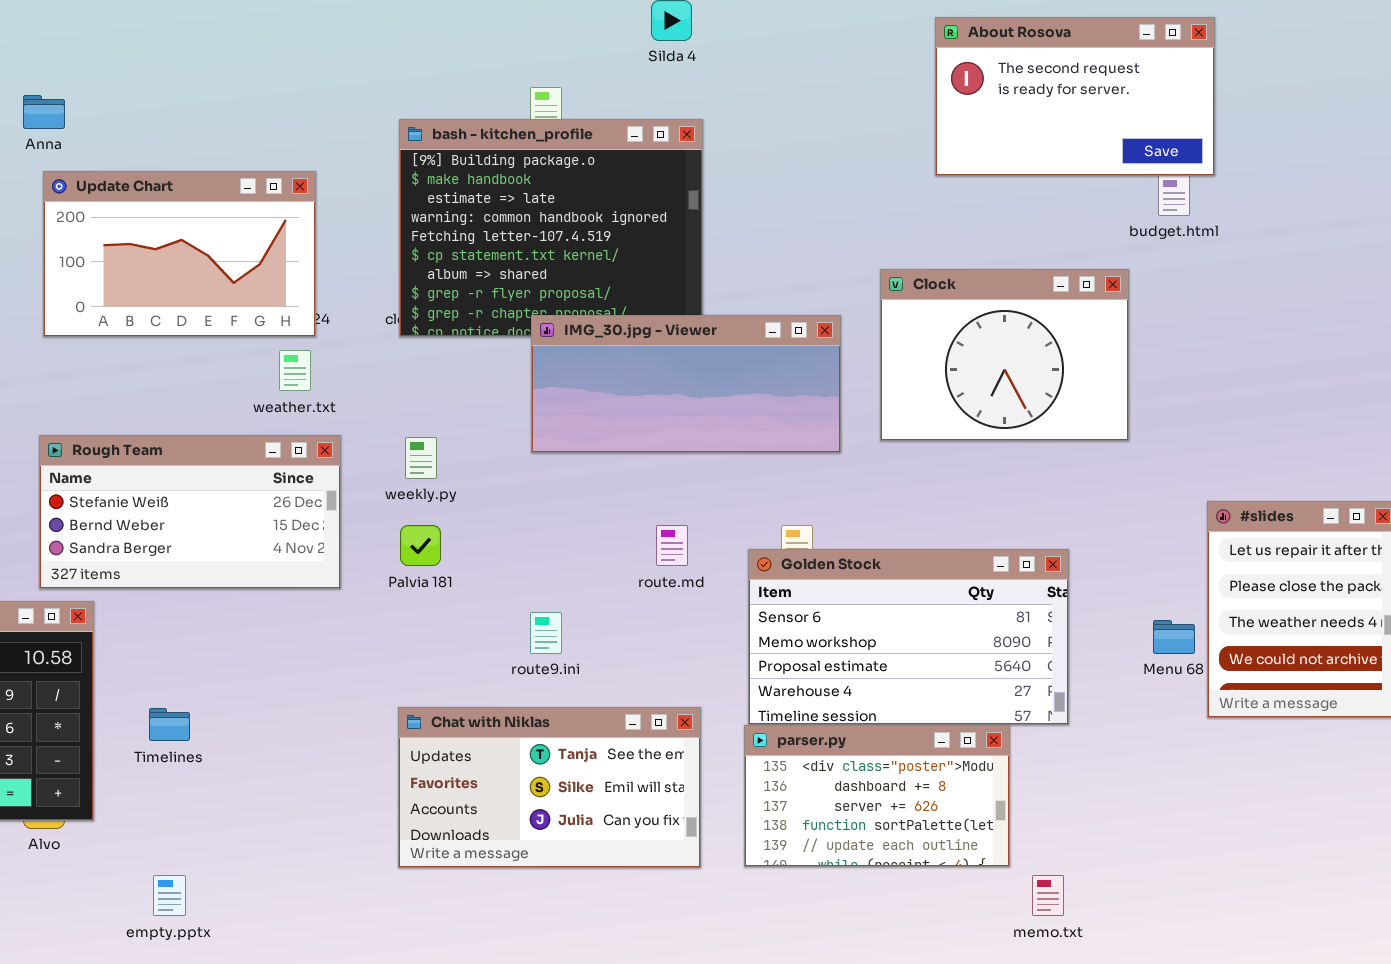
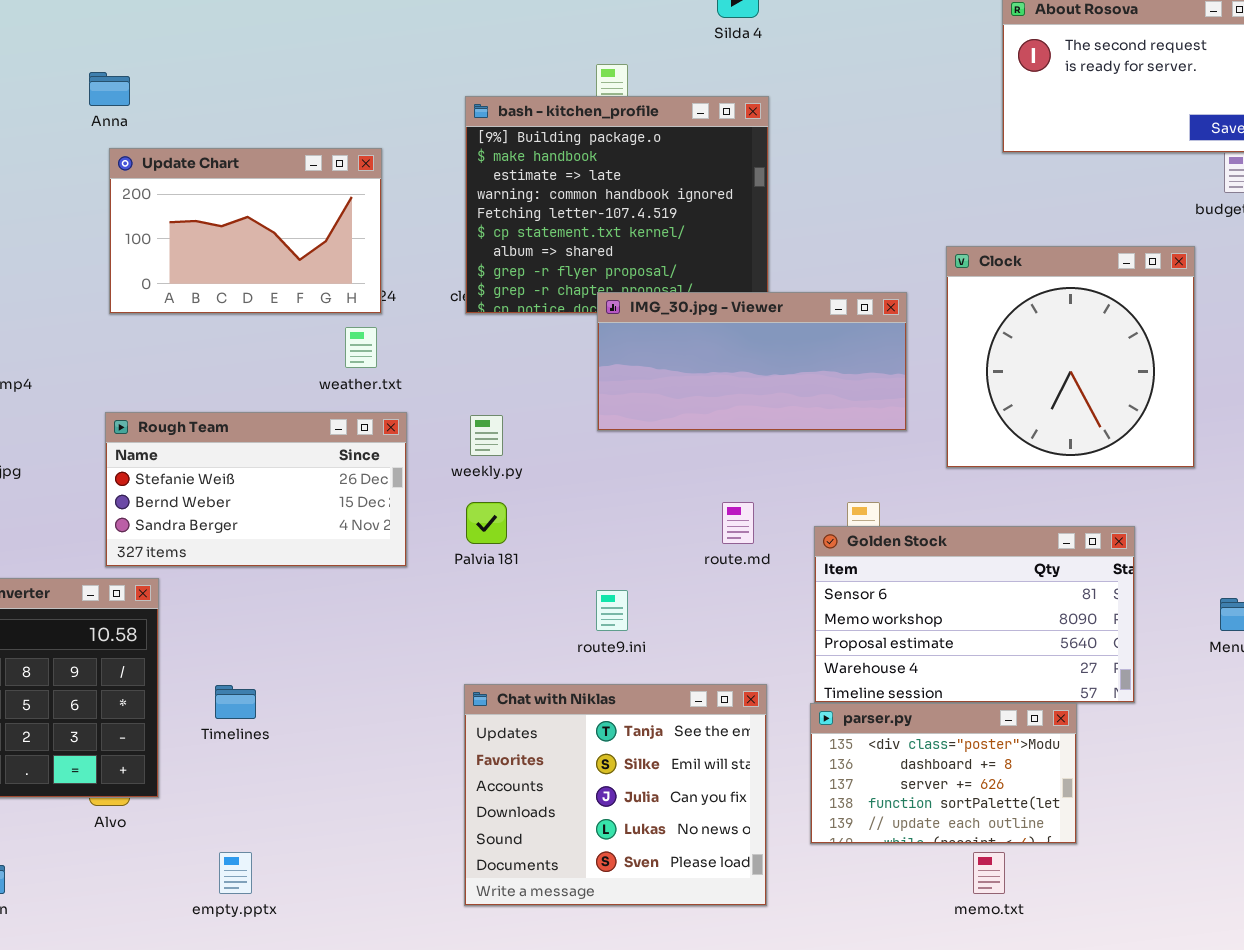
Clock: [880,269,1129,441] -> [946,246,1195,468], resized
Chat with Niklas: [398,707,701,868] -> [464,684,767,906], resized
memo.txt: [1032,875,1064,916] -> [973,852,1005,894], moved

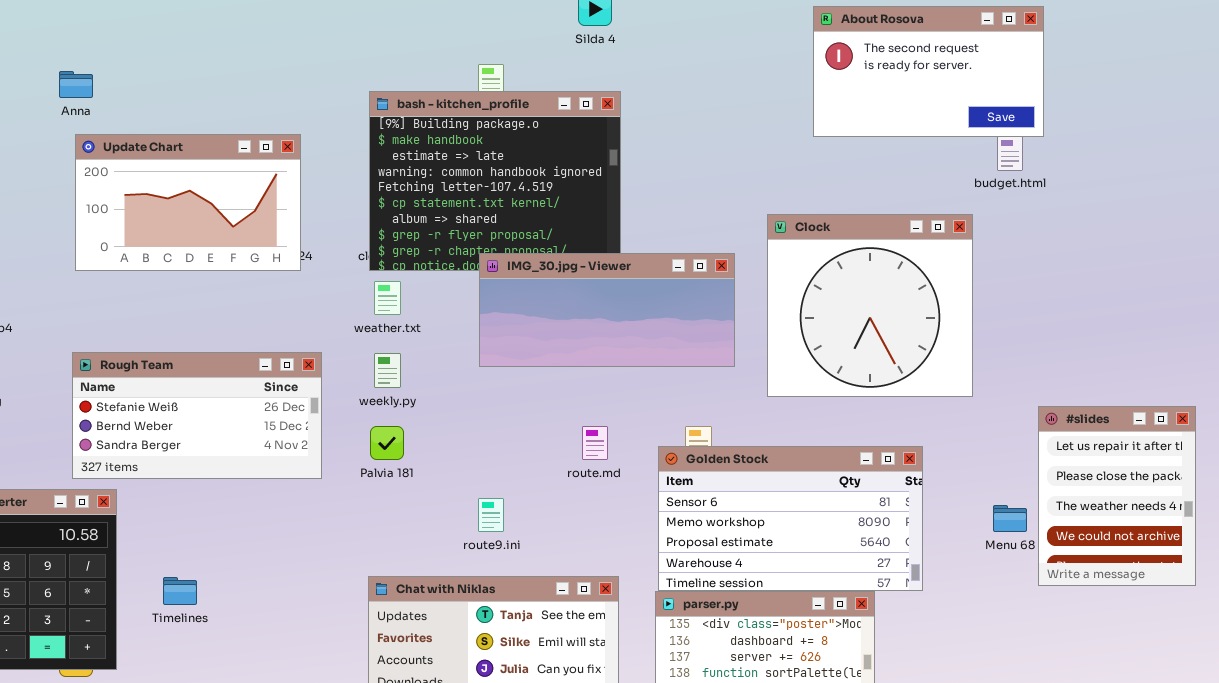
weather.txt: [345,327,377,368] -> [374,281,401,315], moved

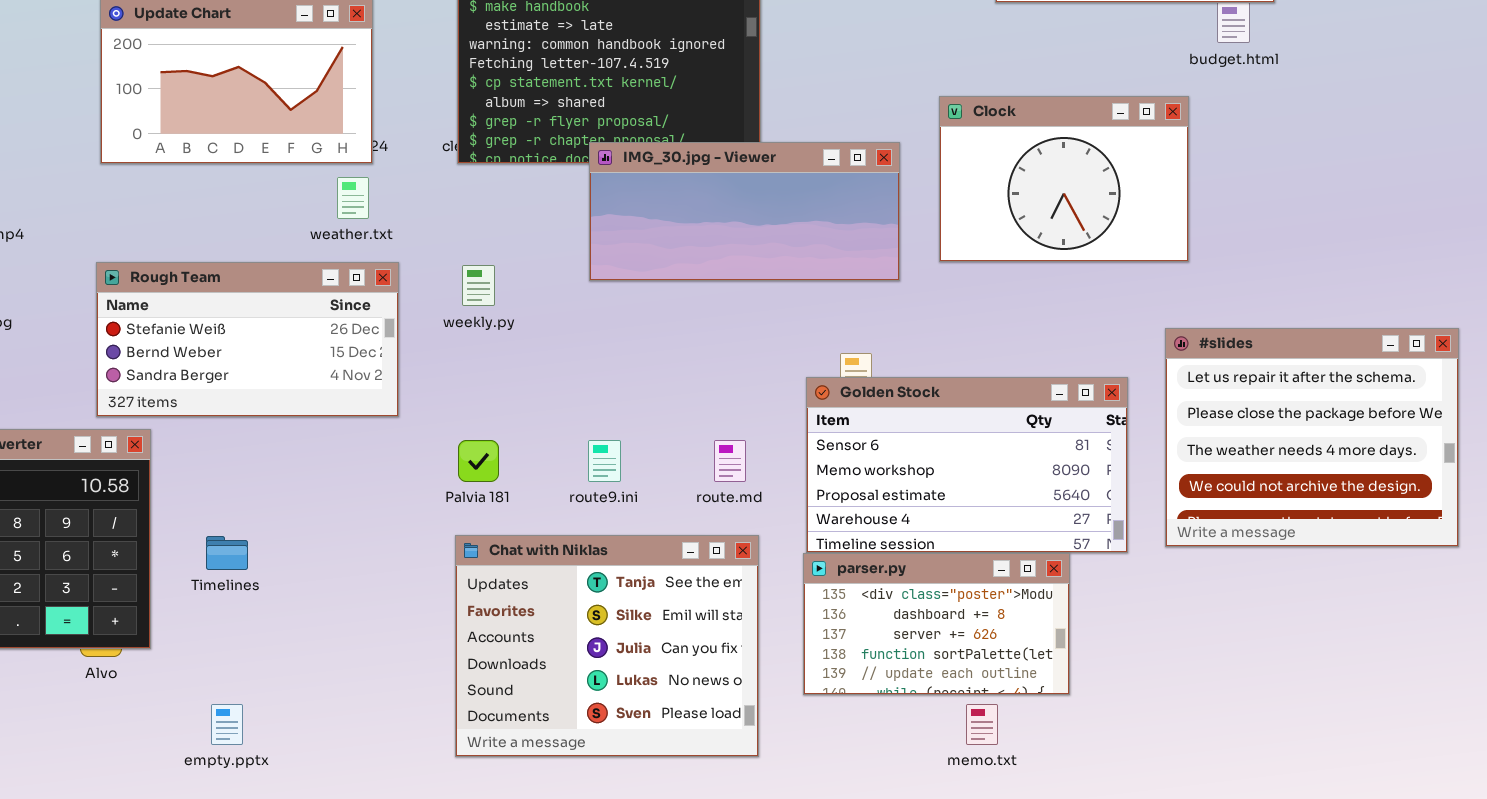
Clock: [767,214,973,397] -> [939,96,1189,262], resized
weather.txt: [374,281,401,315] -> [337,177,369,219], moved
#slides: [1038,406,1196,586] -> [1165,328,1459,547], resized
Palvia 181: [370,426,404,460] -> [458,440,499,482], moved
route.md: [582,426,608,460] -> [714,440,746,482], moved

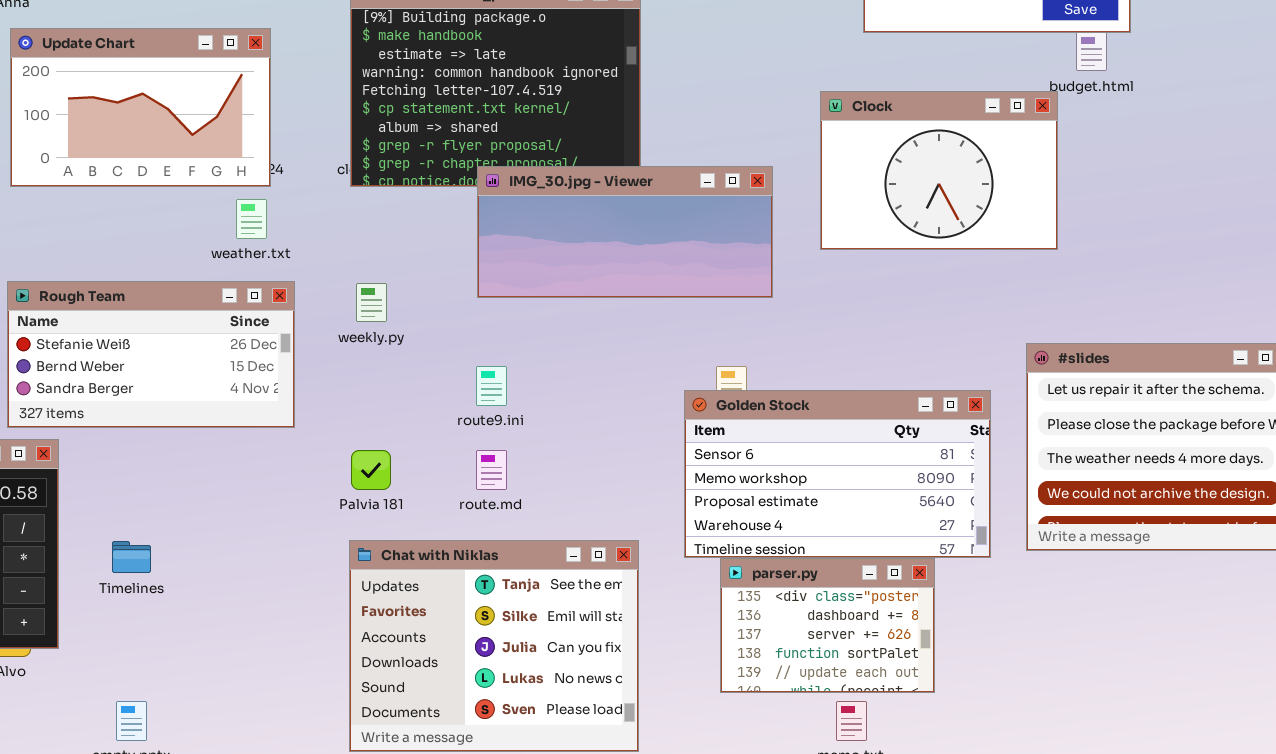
Clock: [939,96,1189,262] -> [820,91,1058,250], moved
route9.ini: [588,440,621,482] -> [476,366,507,406], moved
route.md: [714,440,746,482] -> [476,450,507,490], moved
parser.py: [803,553,1070,695] -> [720,558,935,693], resized

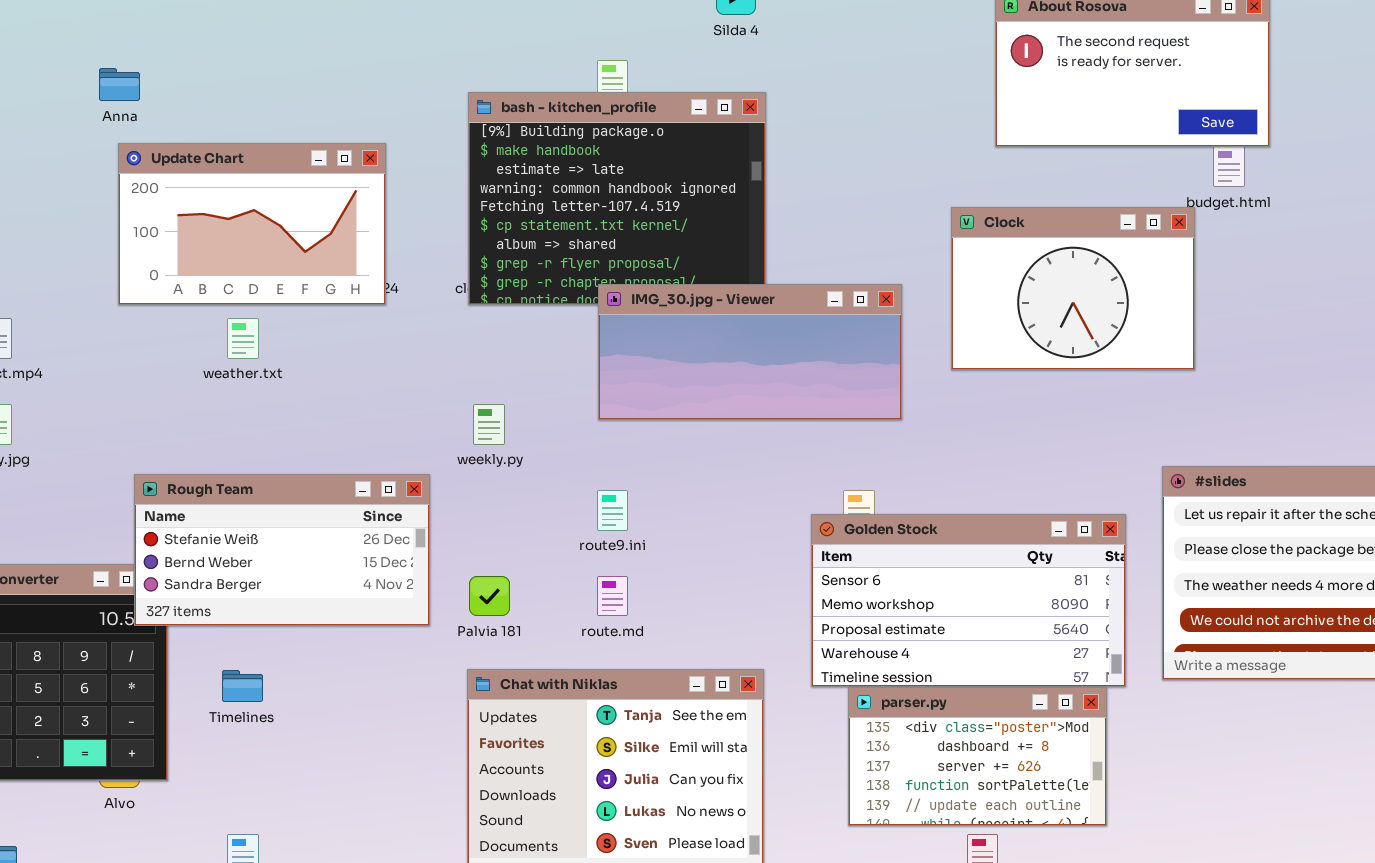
weather.txt: [236,199,267,239] -> [227,318,259,359], moved
Rough Team: [7,281,295,428] -> [134,474,430,626], moved
parser.py: [720,558,935,693] -> [848,687,1107,826], resized

